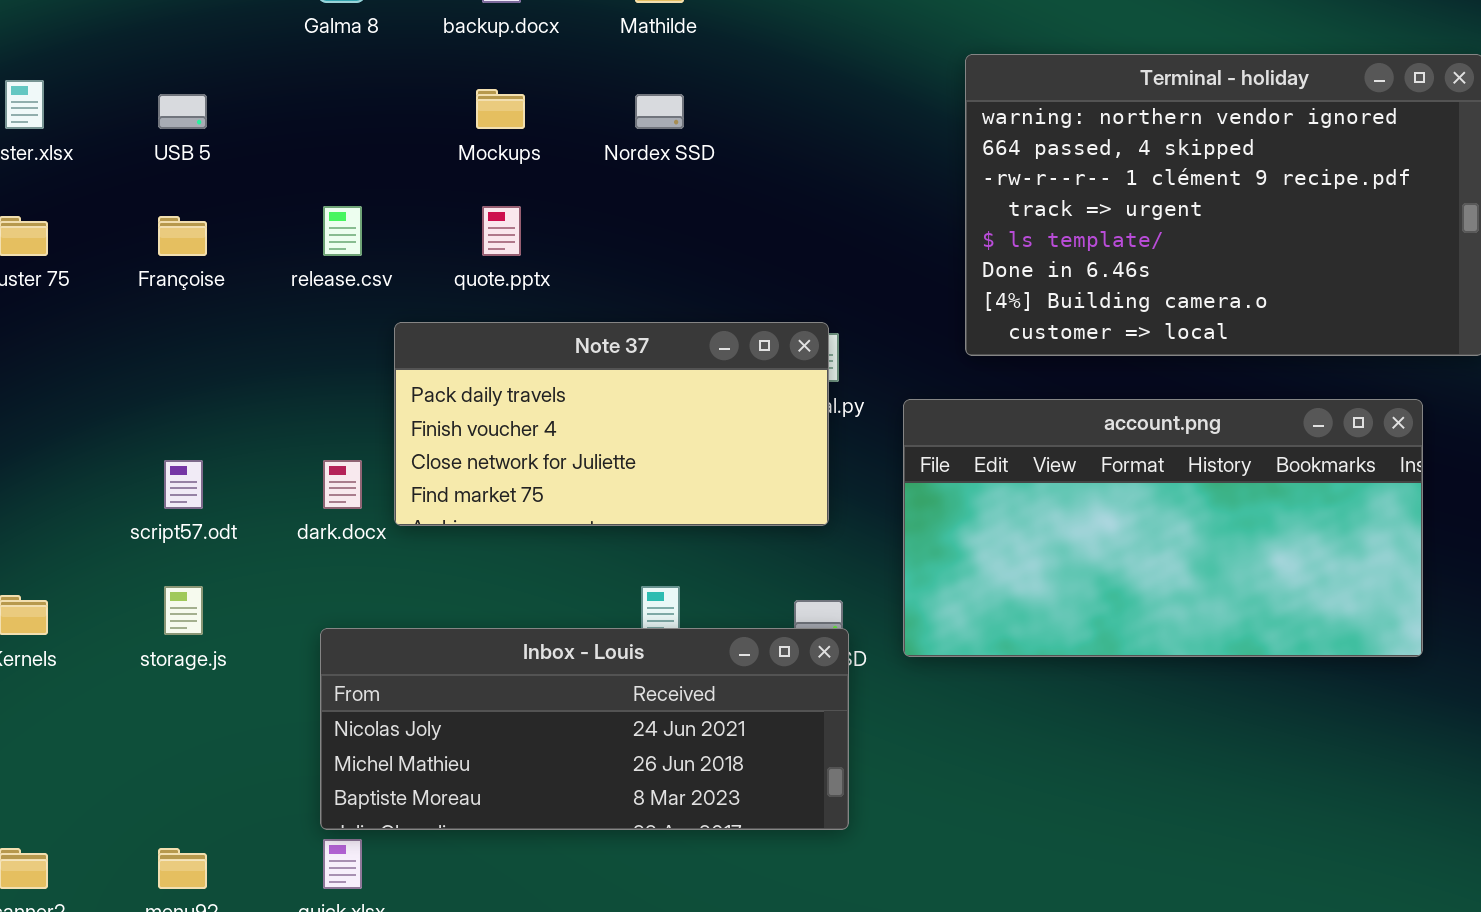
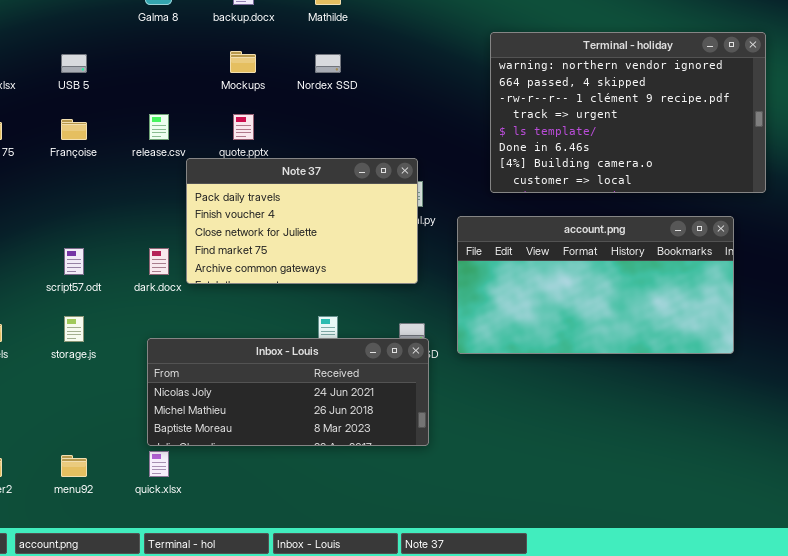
Note 37: [394,322,829,526] -> [186,158,418,284], resized

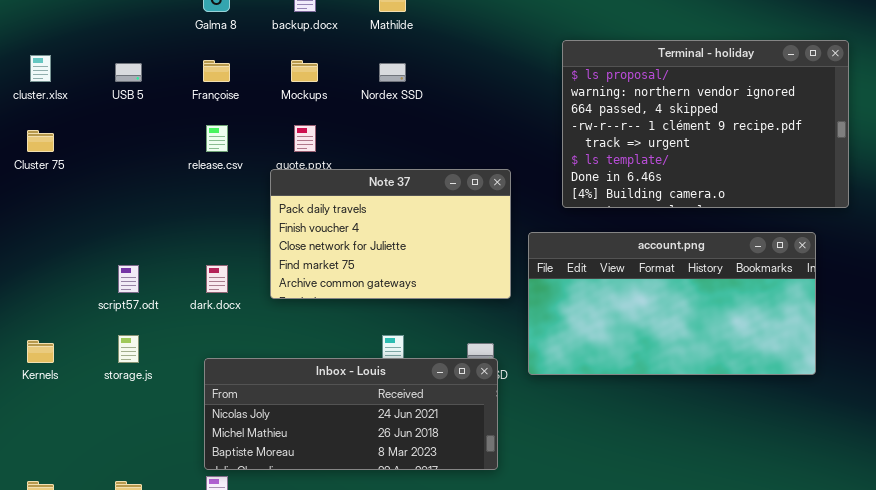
Terminal - holiday: [490,32,766,193] -> [562,40,849,208], scrolled up 1 row
Françoise: [61,119,87,140] -> [203,60,230,82], moved
Note 37: [186,158,418,284] -> [270,169,511,299], moved

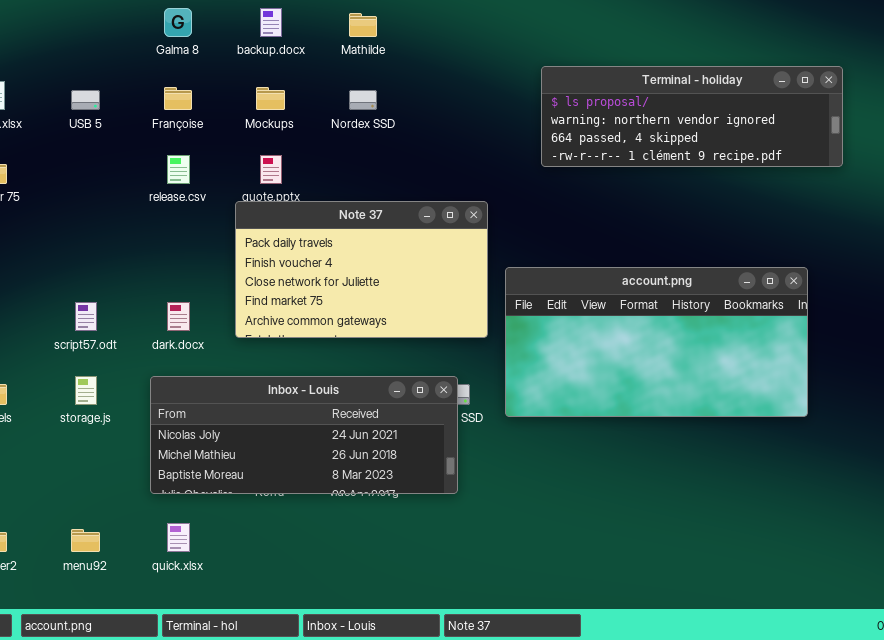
Terminal - holiday: [562,40,849,208] -> [541,66,843,167], resized
Inbox - Louis: [204,358,498,470] -> [150,376,458,494], moved

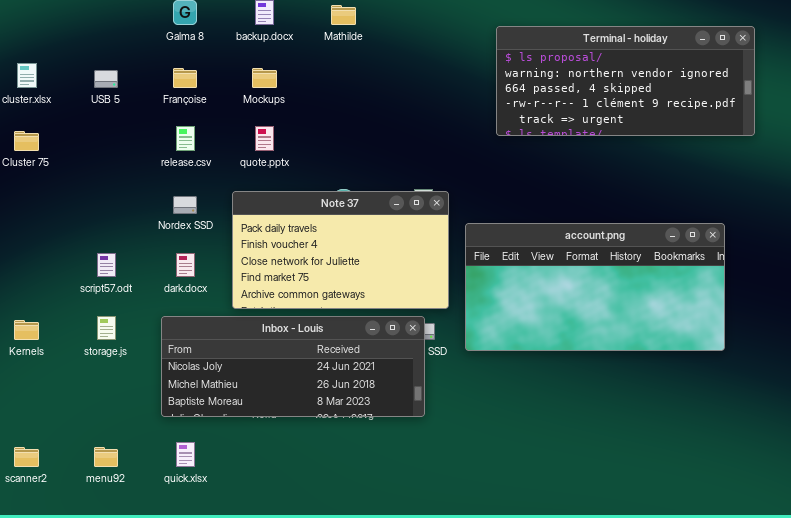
Terminal - holiday: [541,66,843,167] -> [496,26,755,136], resized
Nordex SSD: [349,90,377,110] -> [173,196,197,214], moved
Note 37: [235,201,488,338] -> [232,191,449,309], moved

